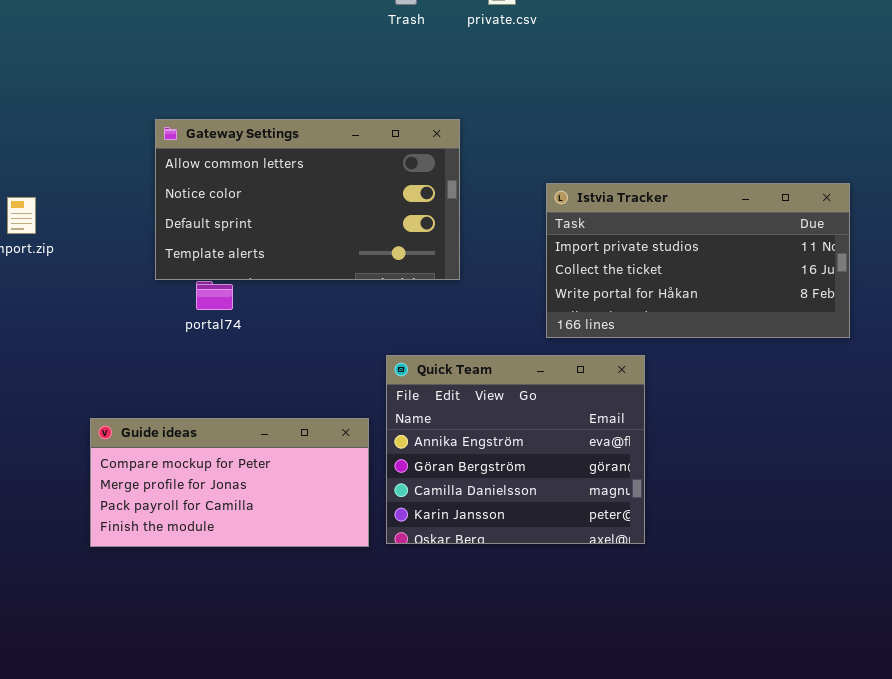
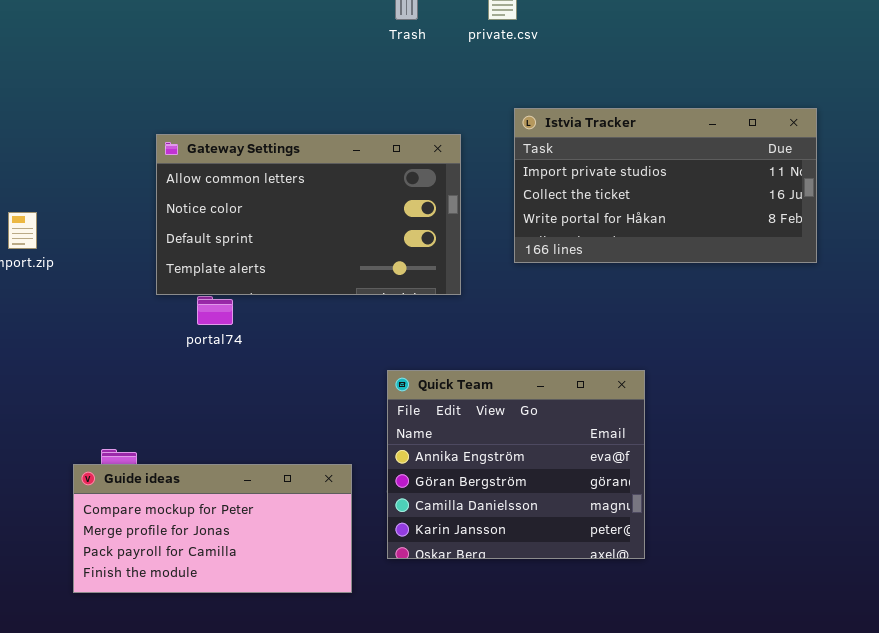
Istvia Tracker: [546,183,850,338] -> [514,108,817,263], moved
Guide ideas: [90,418,369,547] -> [73,464,352,593], moved

